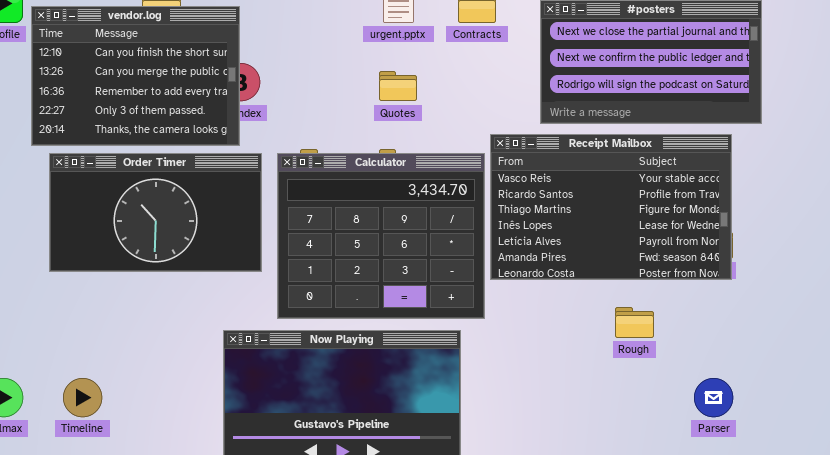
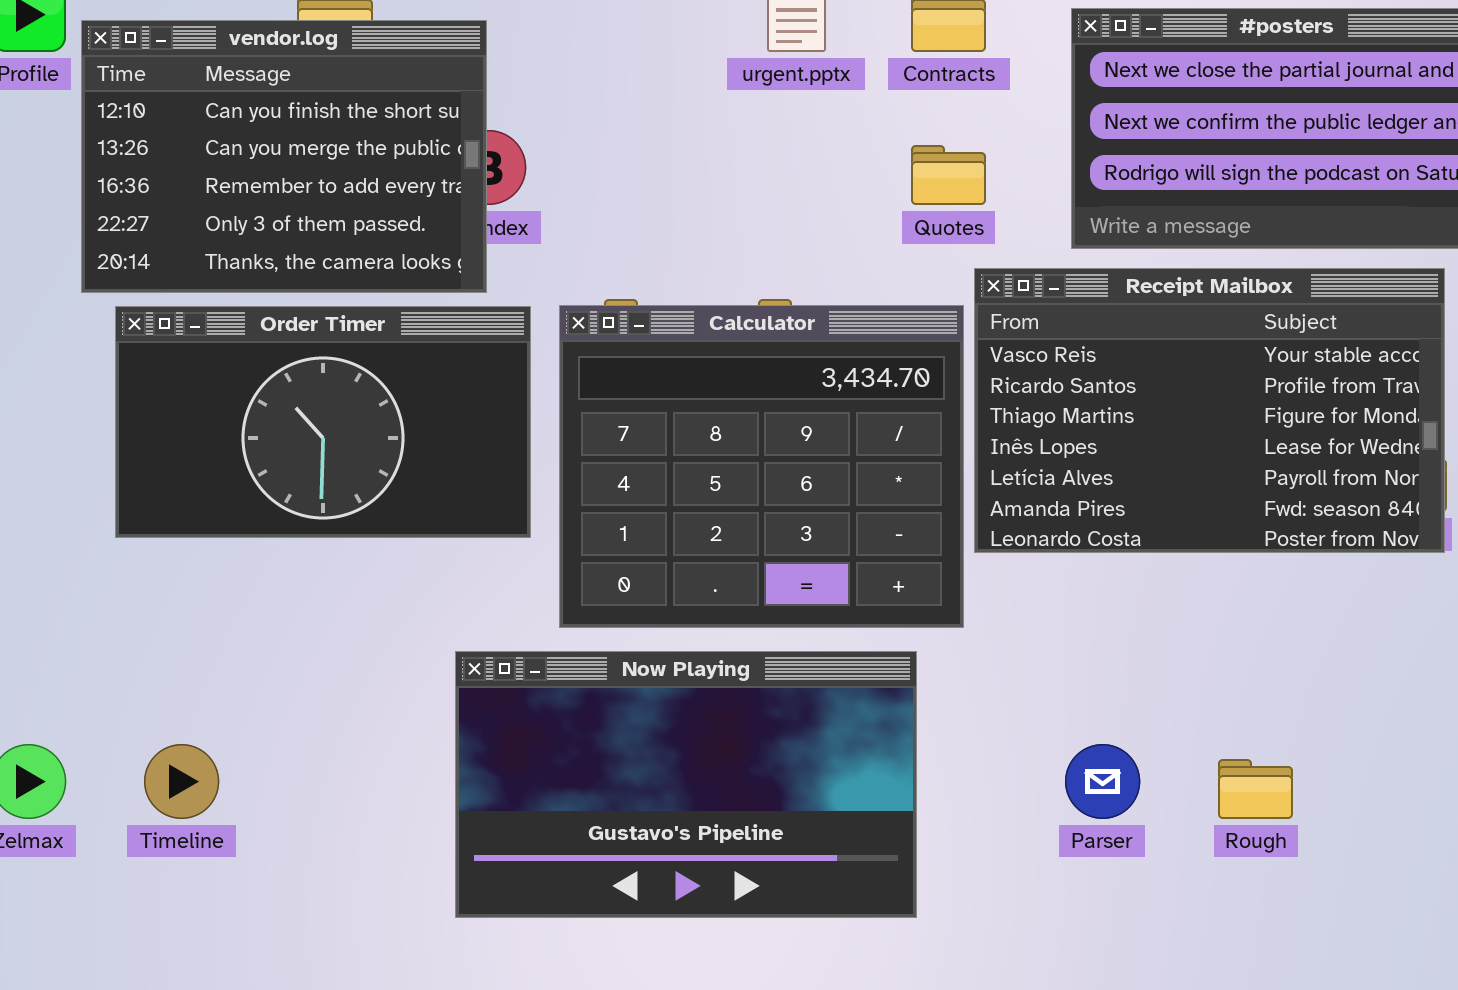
Quotes: [379,71,417,101] -> [911,145,986,205], moved
Rough: [615,307,654,338] -> [1218,759,1293,819], moved
Parser: [694,378,733,417] -> [1065,744,1140,819], moved

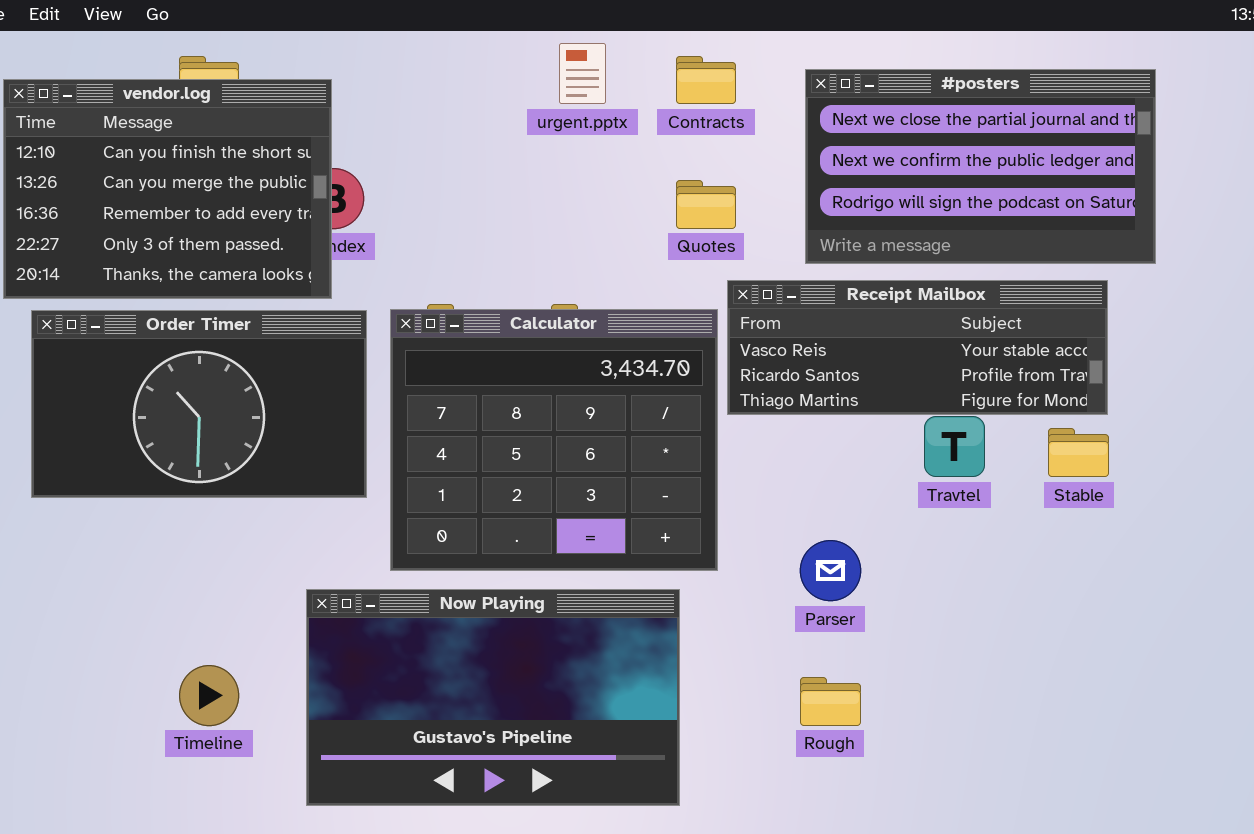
Receipt Mailbox: [974,268,1445,553] -> [727,280,1108,415], resized
Timeline: [144,744,219,819] -> [179,665,239,726], moved
Parser: [1065,744,1140,819] -> [800,540,861,601], moved
Rough: [1218,759,1293,819] -> [800,677,861,726], moved

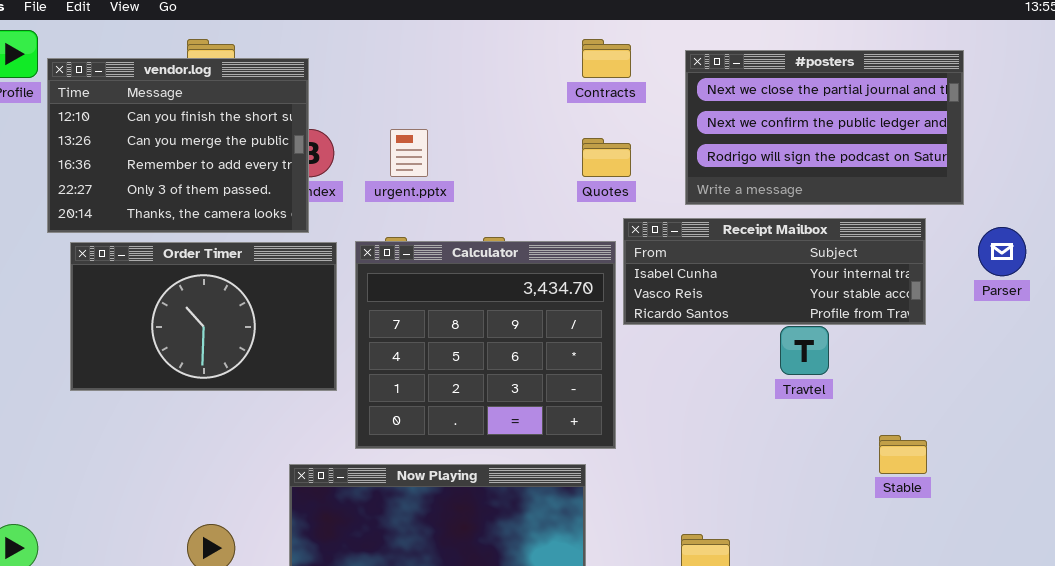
urgent.pptx: [559,43,606,104] -> [390,129,428,177], moved
Receipt Mailbox: [727,280,1108,415] -> [623,218,926,325], scrolled up 1 row
Stable: [1048,428,1109,477] -> [879,435,927,474], moved
Parser: [800,540,861,601] -> [978,227,1026,276], moved

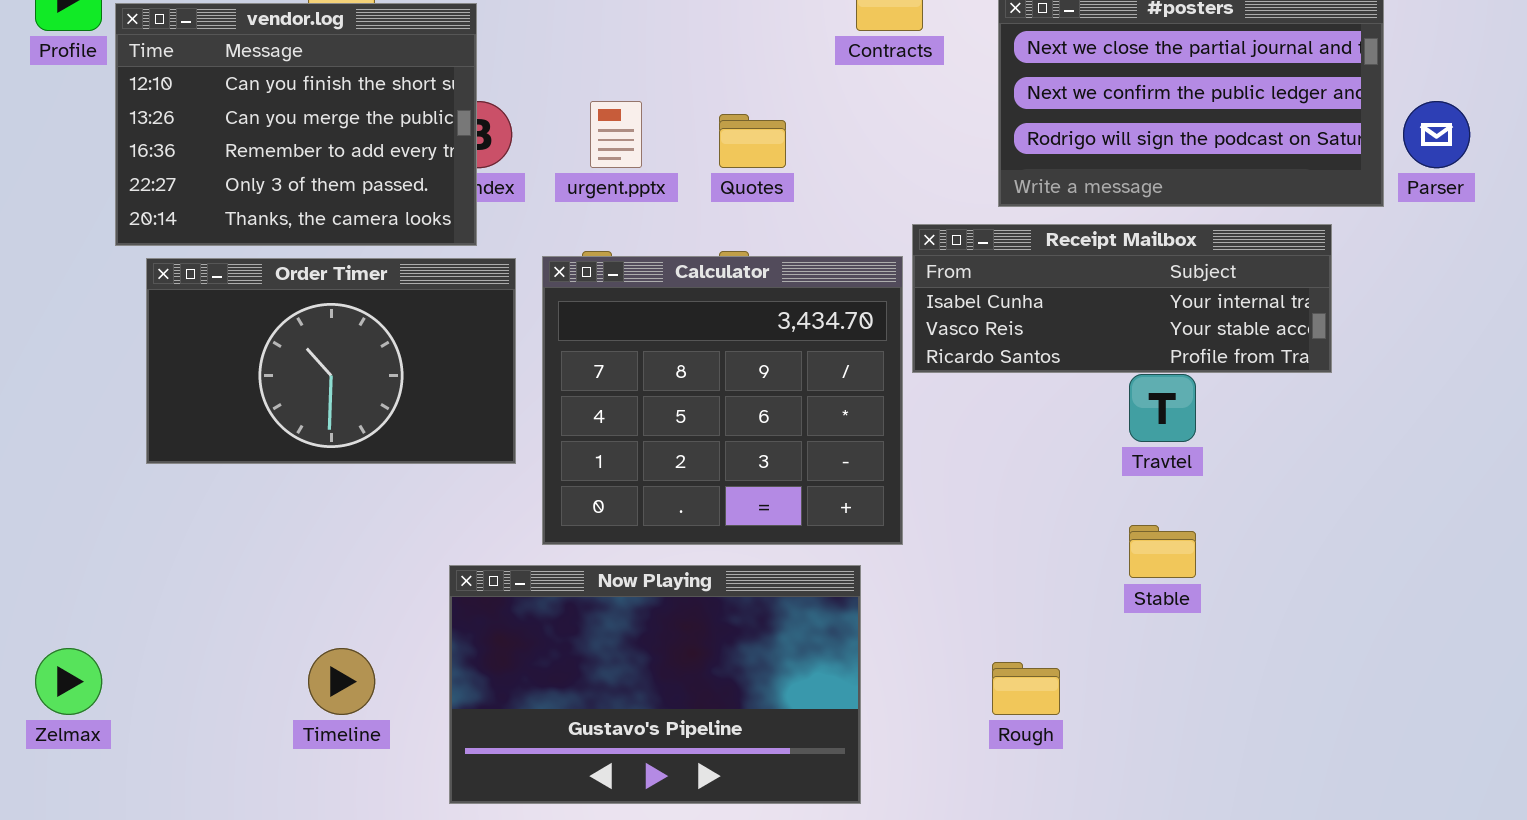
Quotes: [582,138,631,177] -> [719,114,786,168], moved
Parser: [978,227,1026,276] -> [1403,101,1470,168], moved
Stable: [879,435,927,474] -> [1129,525,1196,578], moved

